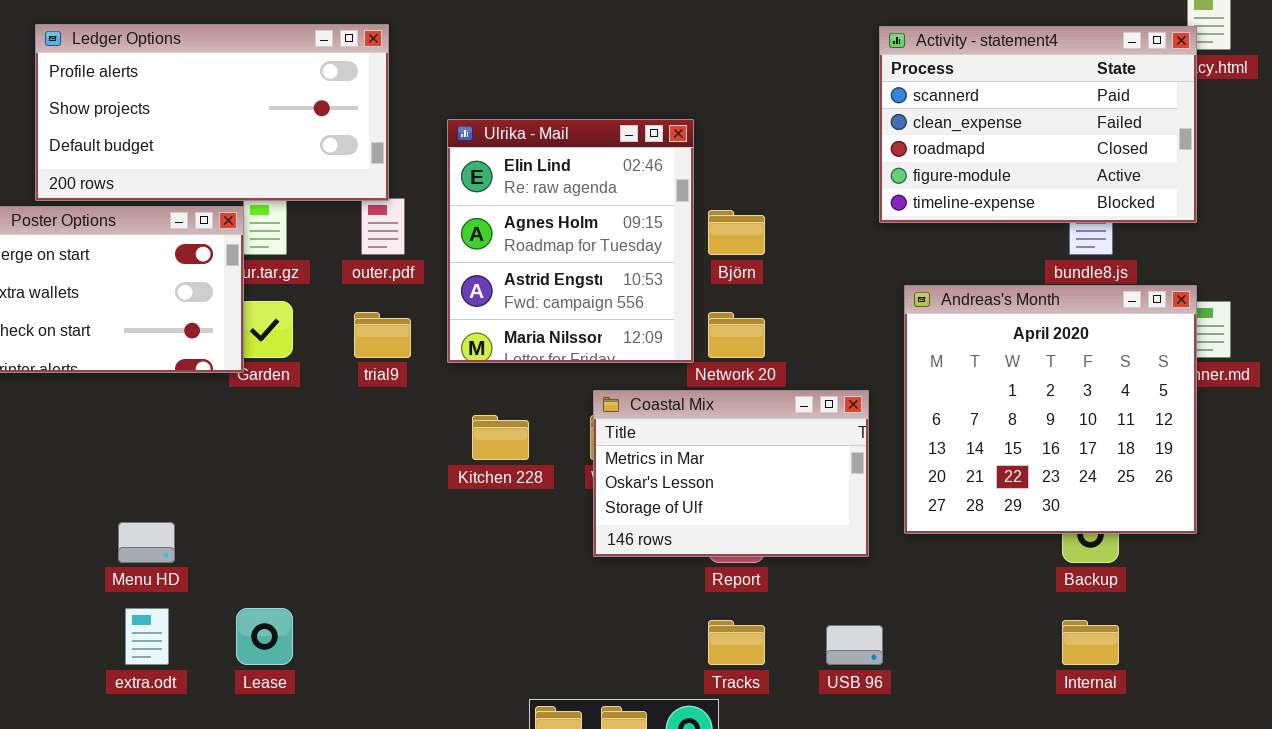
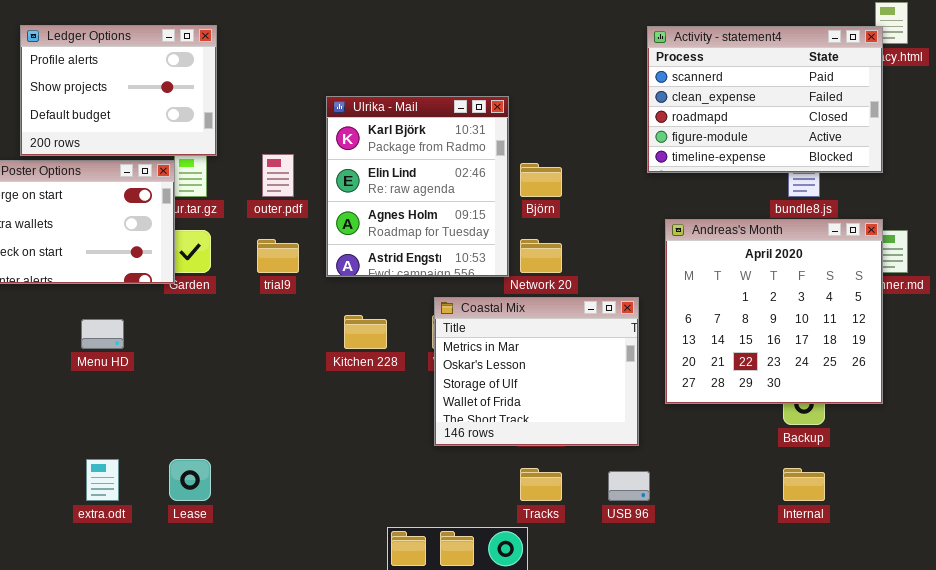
Ledger Options: [35,24,389,201] -> [20,25,217,156], resized
Ulrika - Mail: [447,119,694,363] -> [326,96,509,277], scrolled up 1 row
Coastal Mix: [593,390,869,557] -> [434,297,639,446], resized
Menu HD: [118,522,175,563] -> [81,319,124,349], moved

